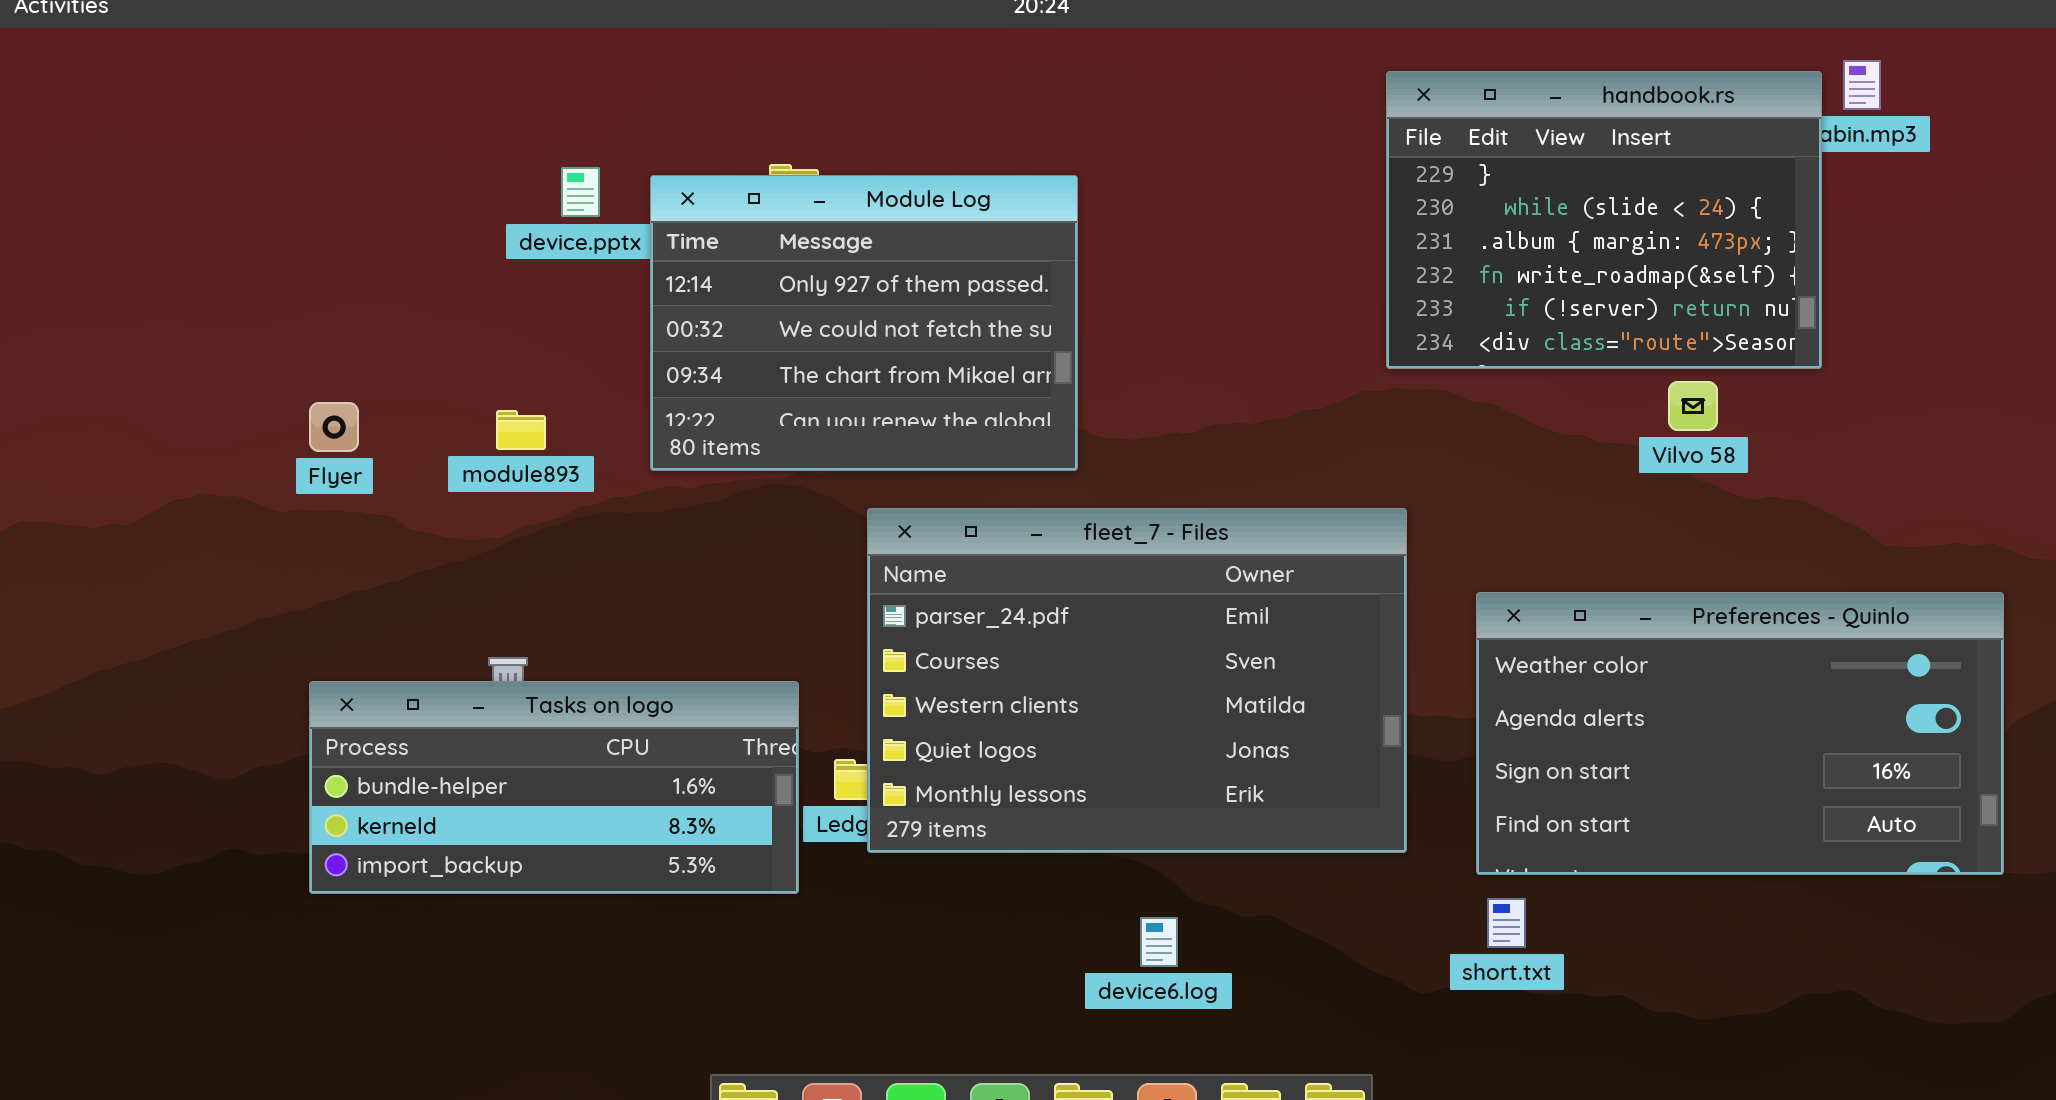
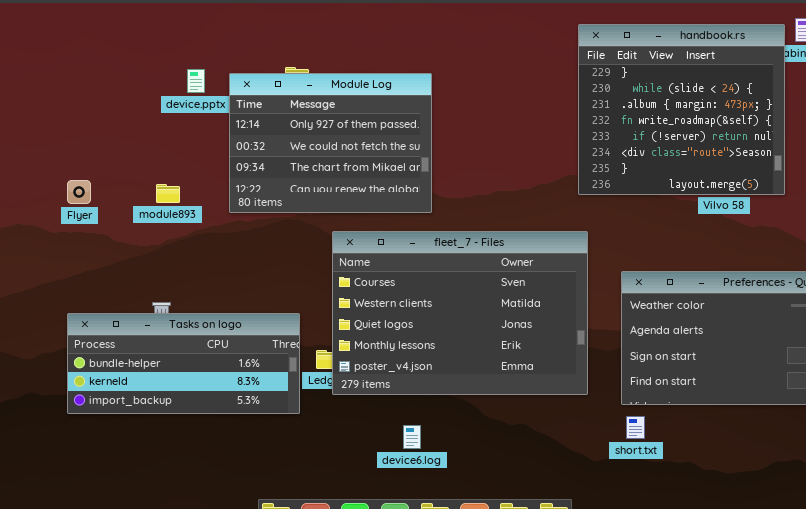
handbook.rs: [1386,71,1822,369] -> [578,24,785,195], resized
fleet_7 - Files: [867,508,1407,853] -> [332,231,588,395], scrolled down 1 row
device6.log: [1140,917,1178,967] -> [403,425,421,449], moved

